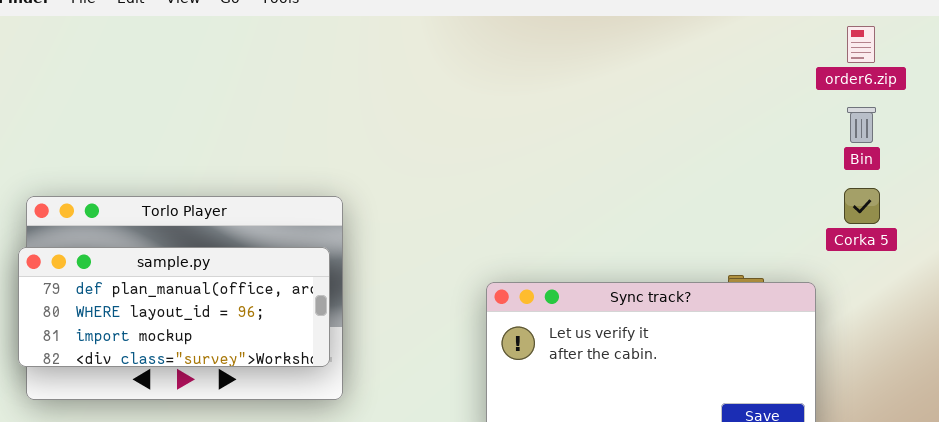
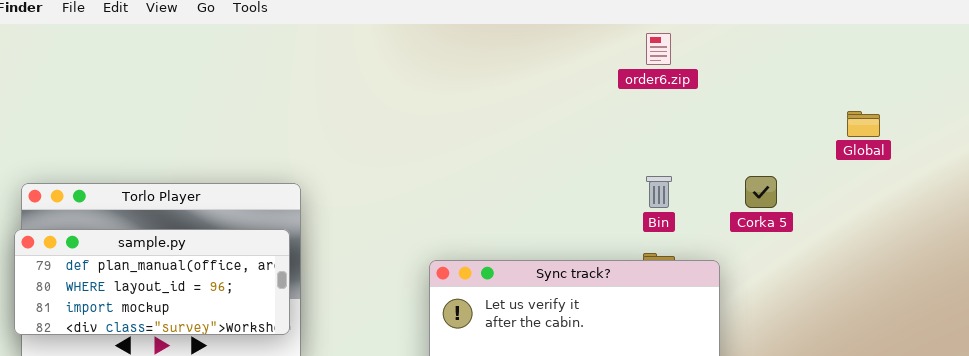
order6.zip: [847,26,875,63] -> [646,33,671,65], moved
Bin: [847,107,876,143] -> [646,176,672,208], moved

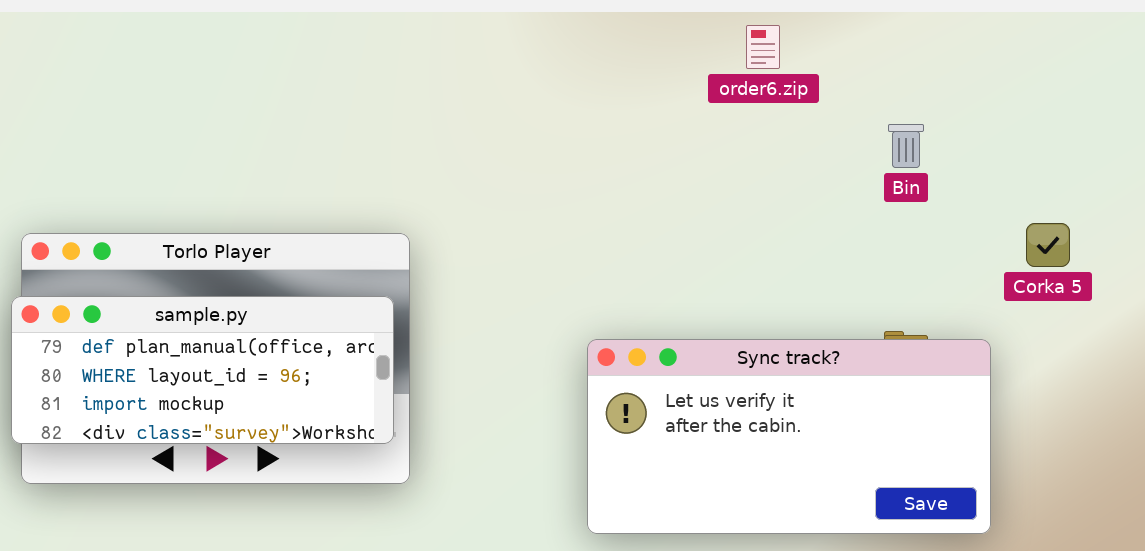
order6.zip: [646,33,671,65] -> [746,25,780,69], moved
Bin: [646,176,672,208] -> [888,124,924,168], moved

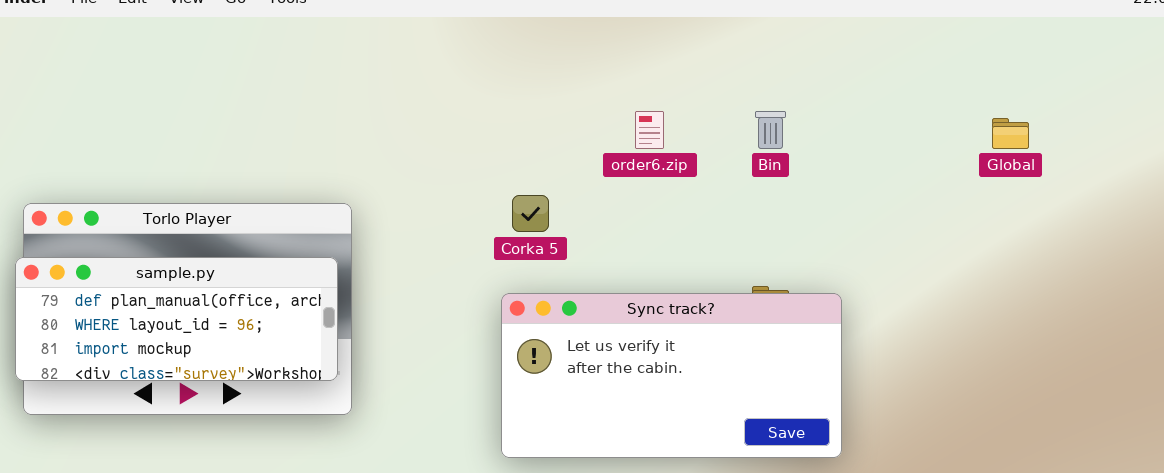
order6.zip: [746,25,780,69] -> [635,111,664,149], moved
Corka 5: [1026,223,1070,267] -> [512,195,549,232], moved

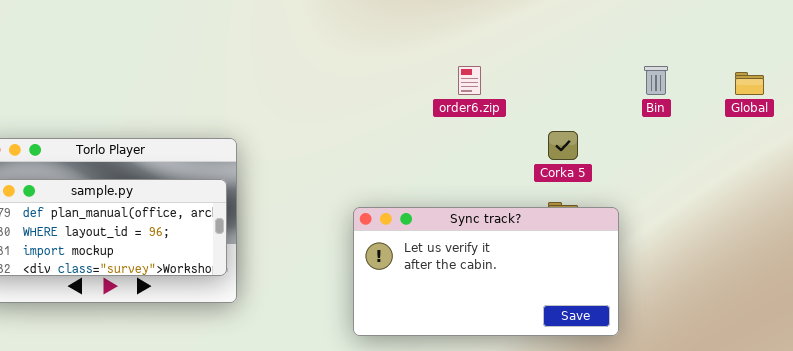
Bin: [755,111,786,149] -> [644,66,668,95], moved
Corka 5: [512,195,549,232] -> [548,131,578,160], moved

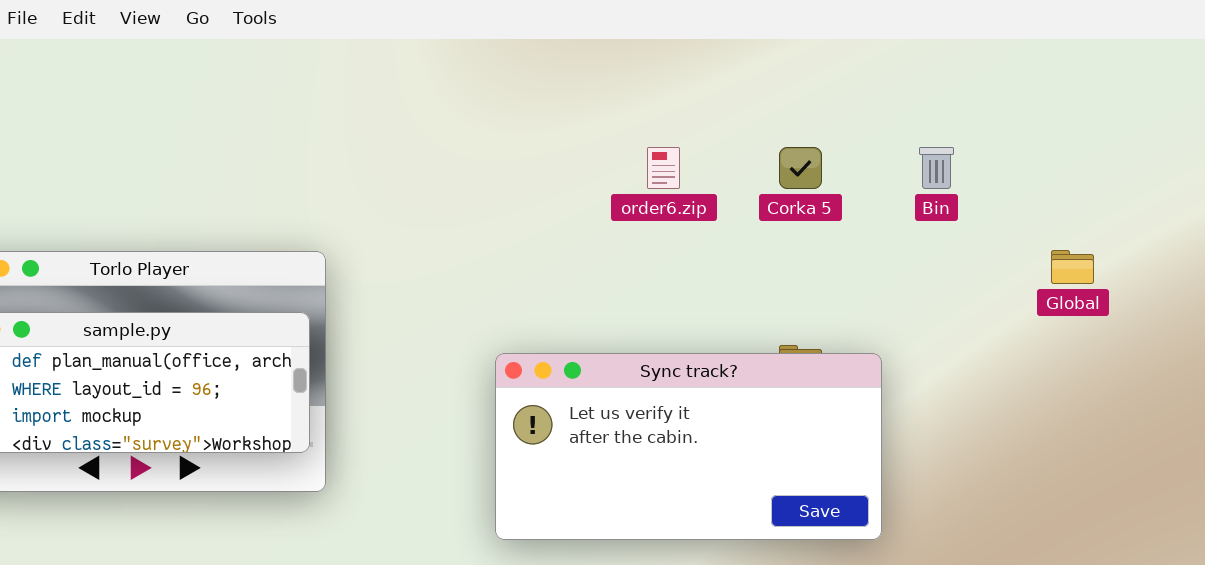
Global: [735,72,764,95] -> [1051,250,1094,284], moved
Corka 5: [548,131,578,160] -> [779,147,822,189], moved

